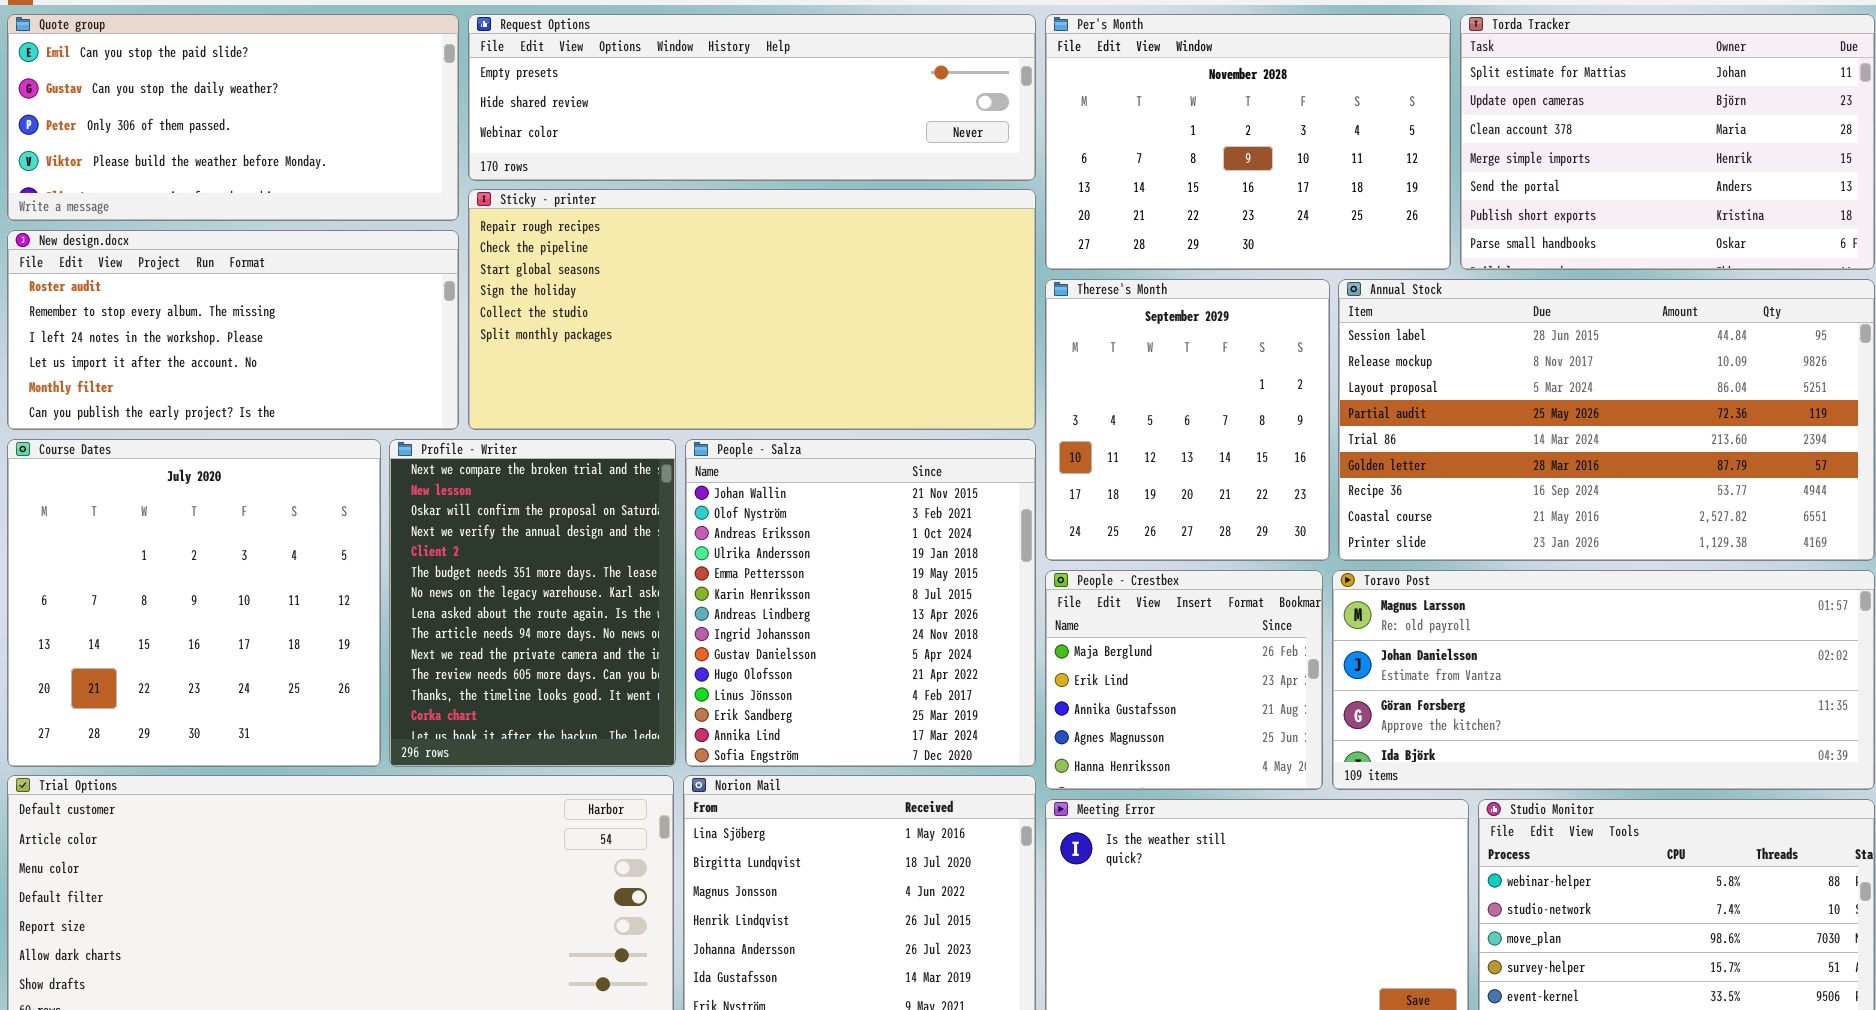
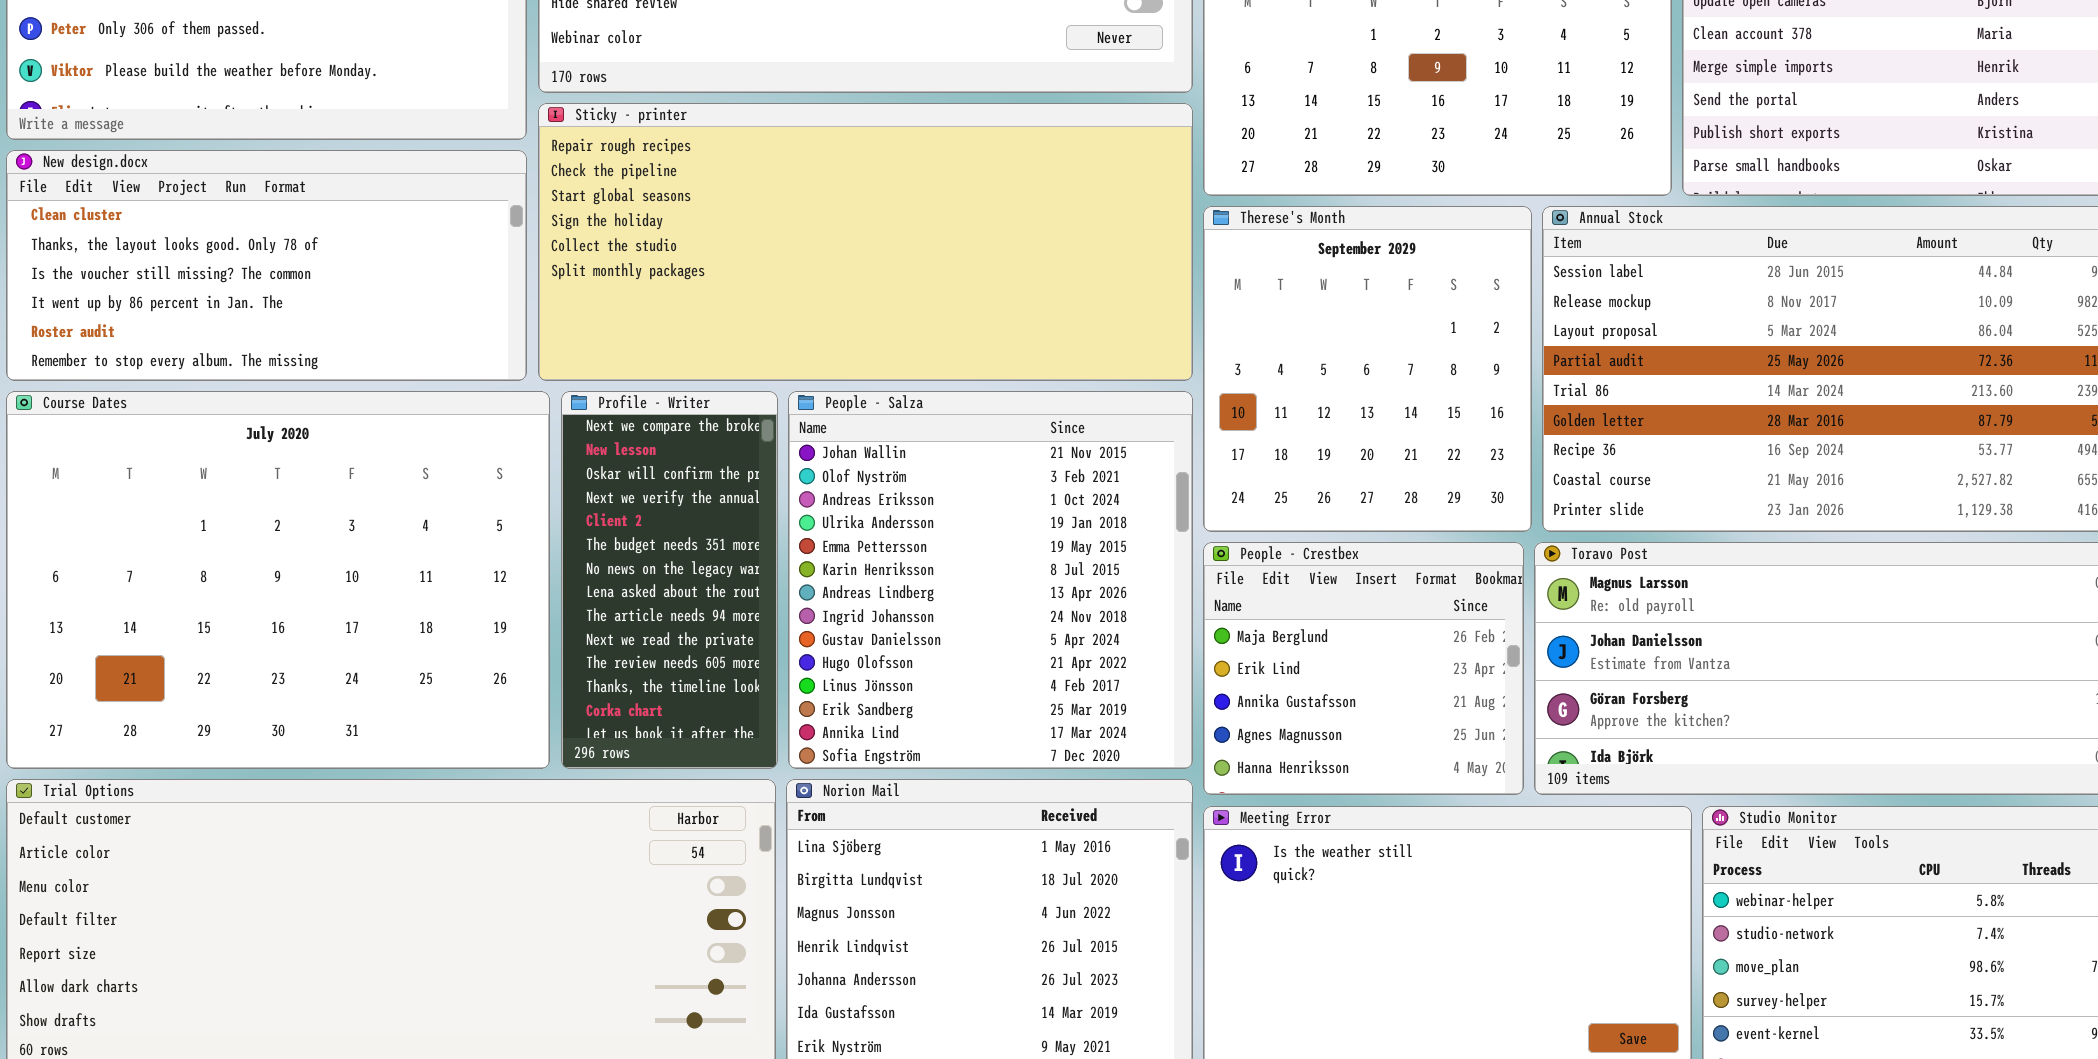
New design.docx: [7,230,459,430] -> [6,150,527,381], scrolled up 4 rows
Course Dates: [7,439,381,767] -> [6,391,550,769], resized
Profile - Writer: [389,439,676,767] -> [561,391,778,769], resized

